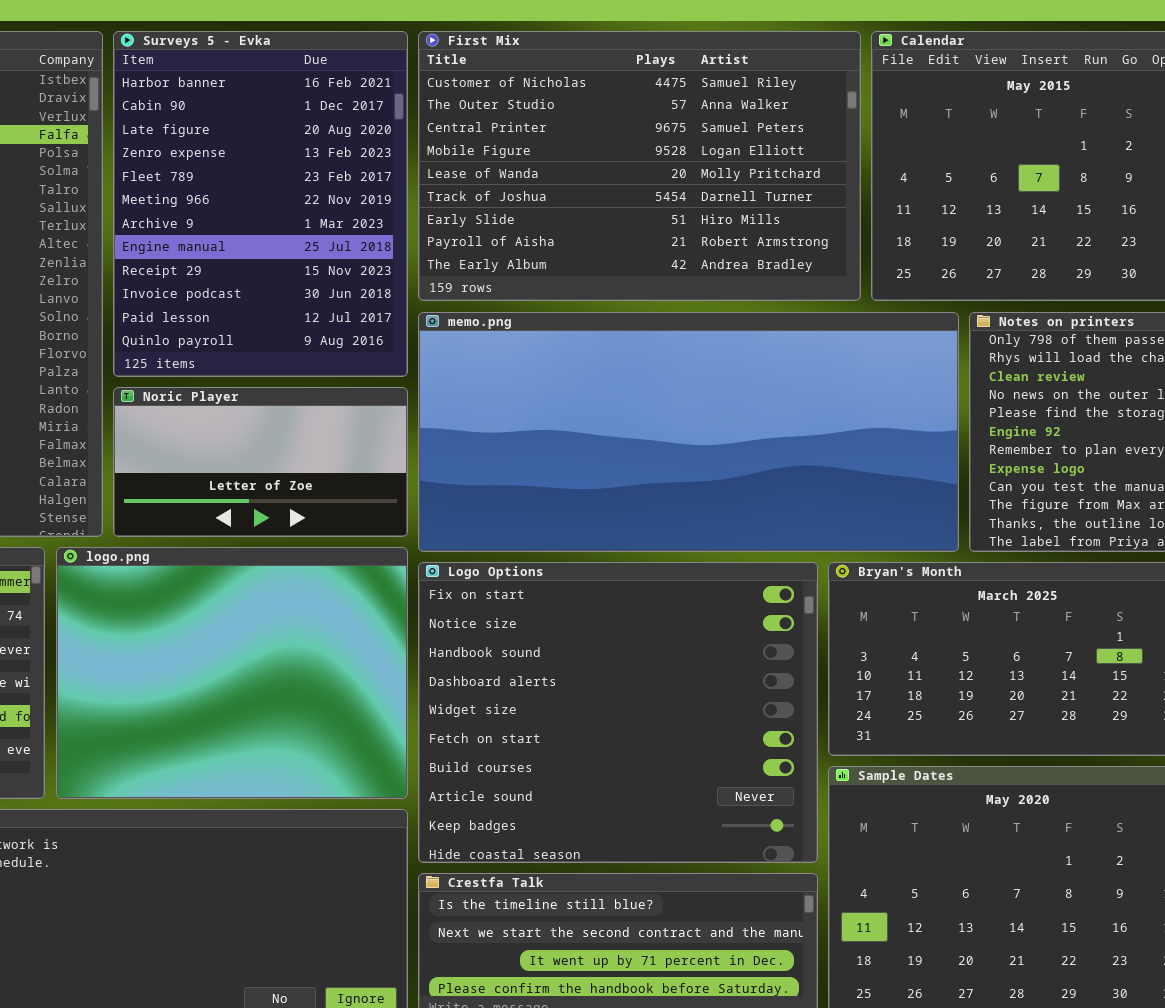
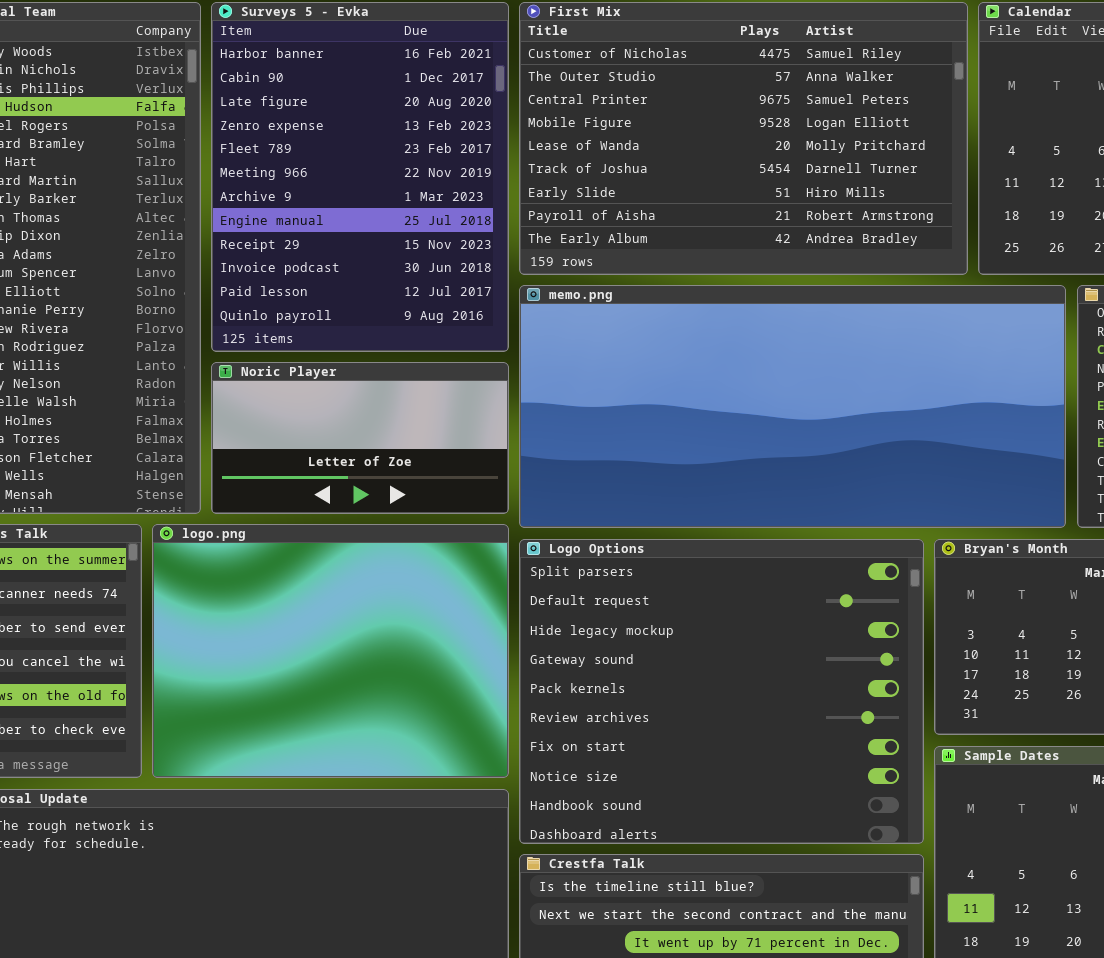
Logo Options: [418,562,818,863] -> [519,539,924,844], scrolled up 6 rows

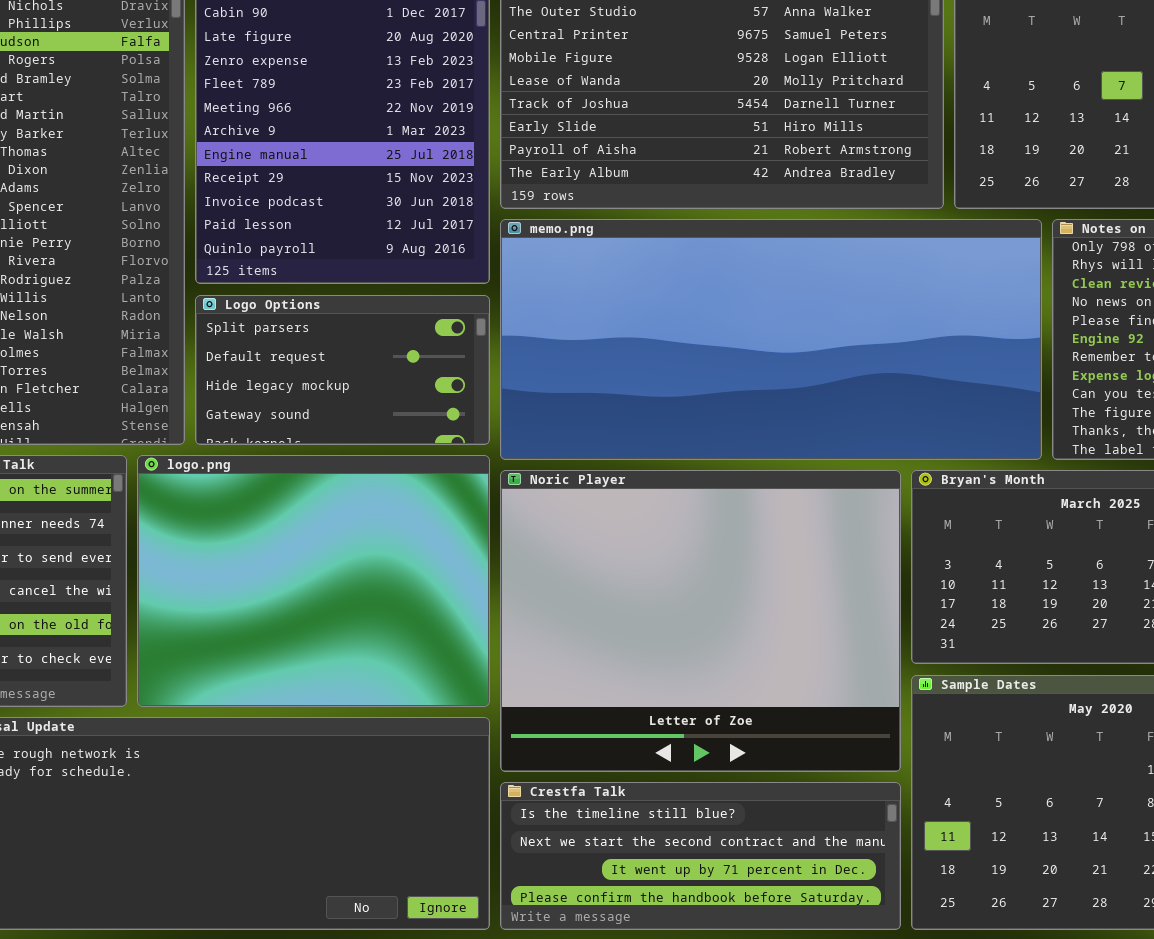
Noric Player: [211,362,509,514] -> [500,470,901,772], moved, resized
Logo Options: [519,539,924,844] -> [195,295,490,445], moved, resized

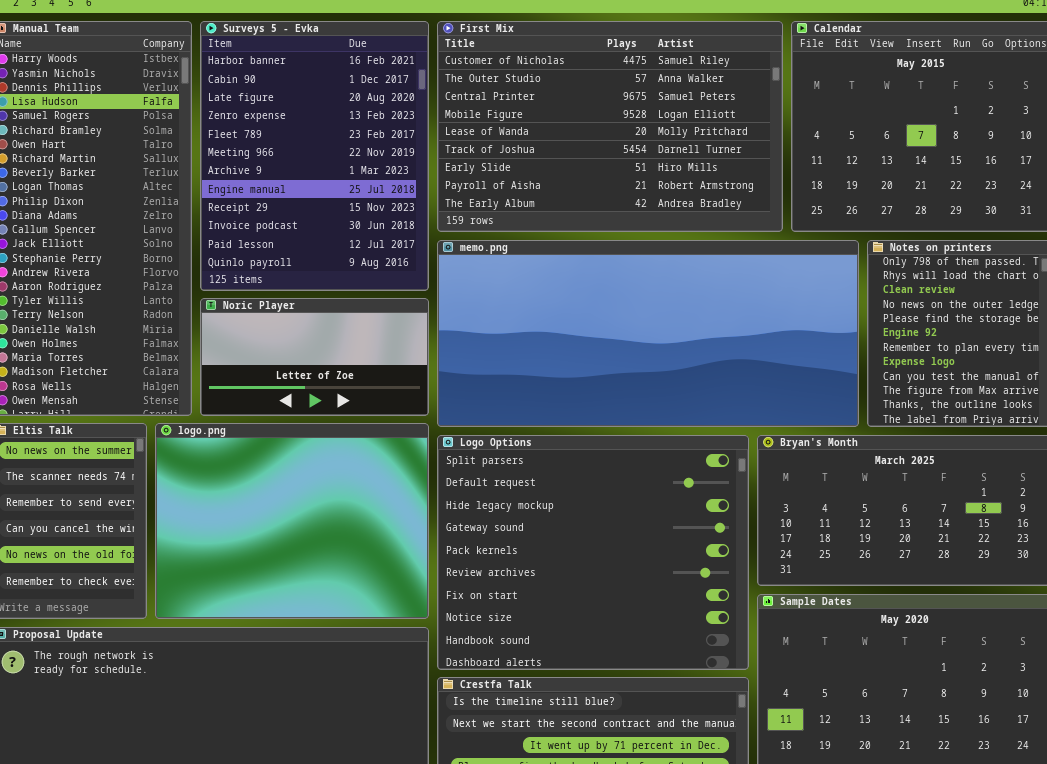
Logo Options: [195,295,490,445] -> [437,435,749,670], moved, resized
Noric Player: [500,470,901,772] -> [200,298,429,416], moved, resized

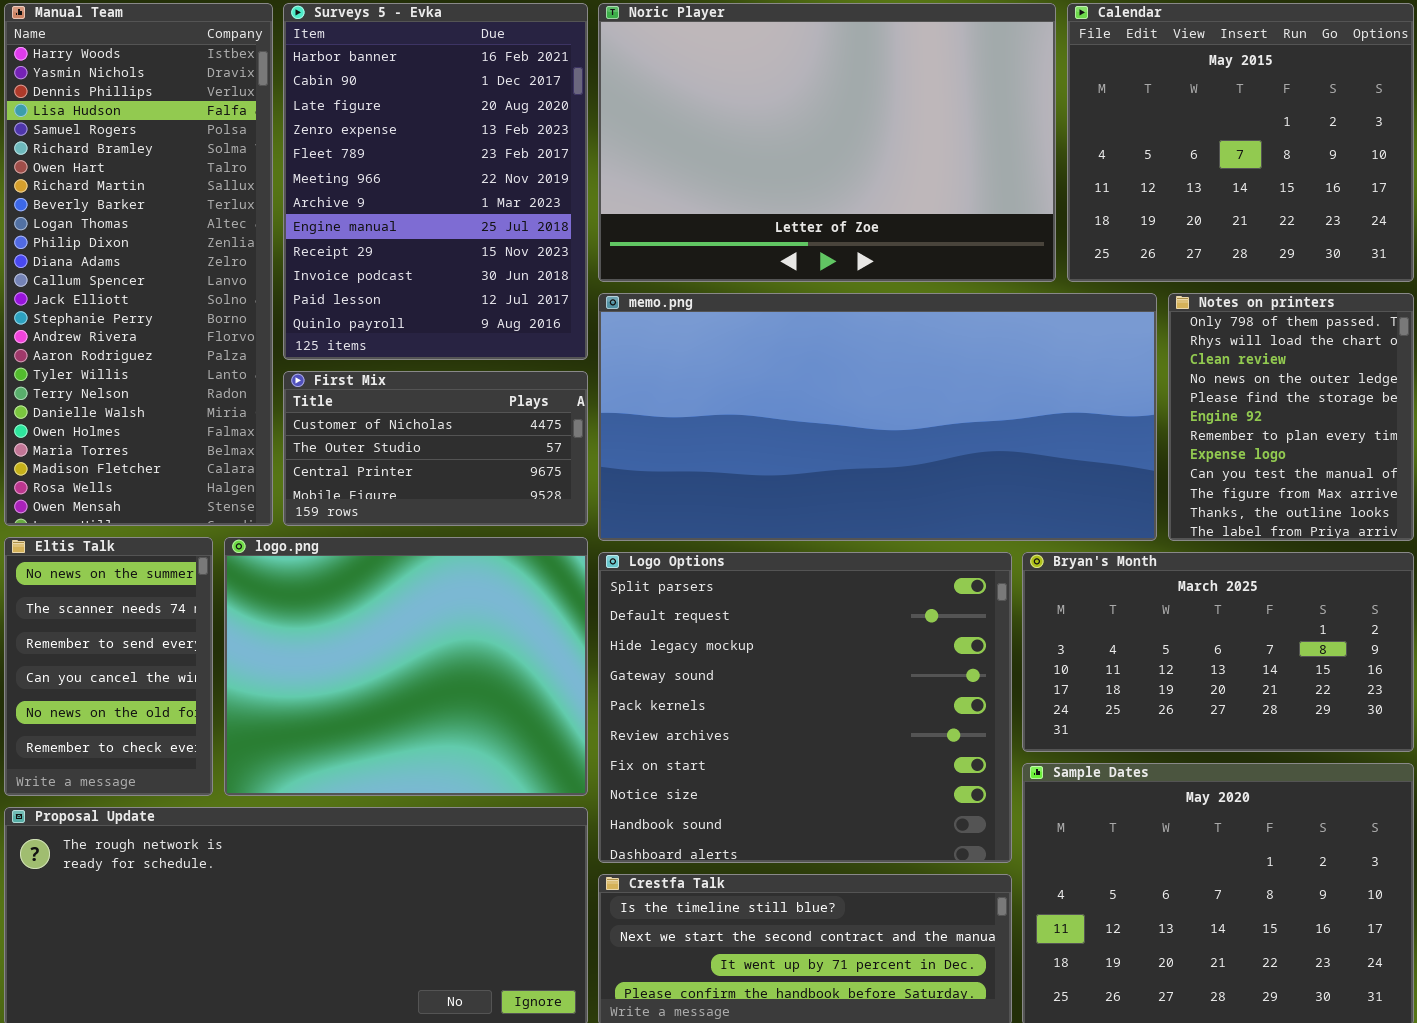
First Mix: [437,21,783,232] -> [283,371,588,526], moved, resized
Noric Player: [200,298,429,416] -> [598,3,1056,282], moved, resized

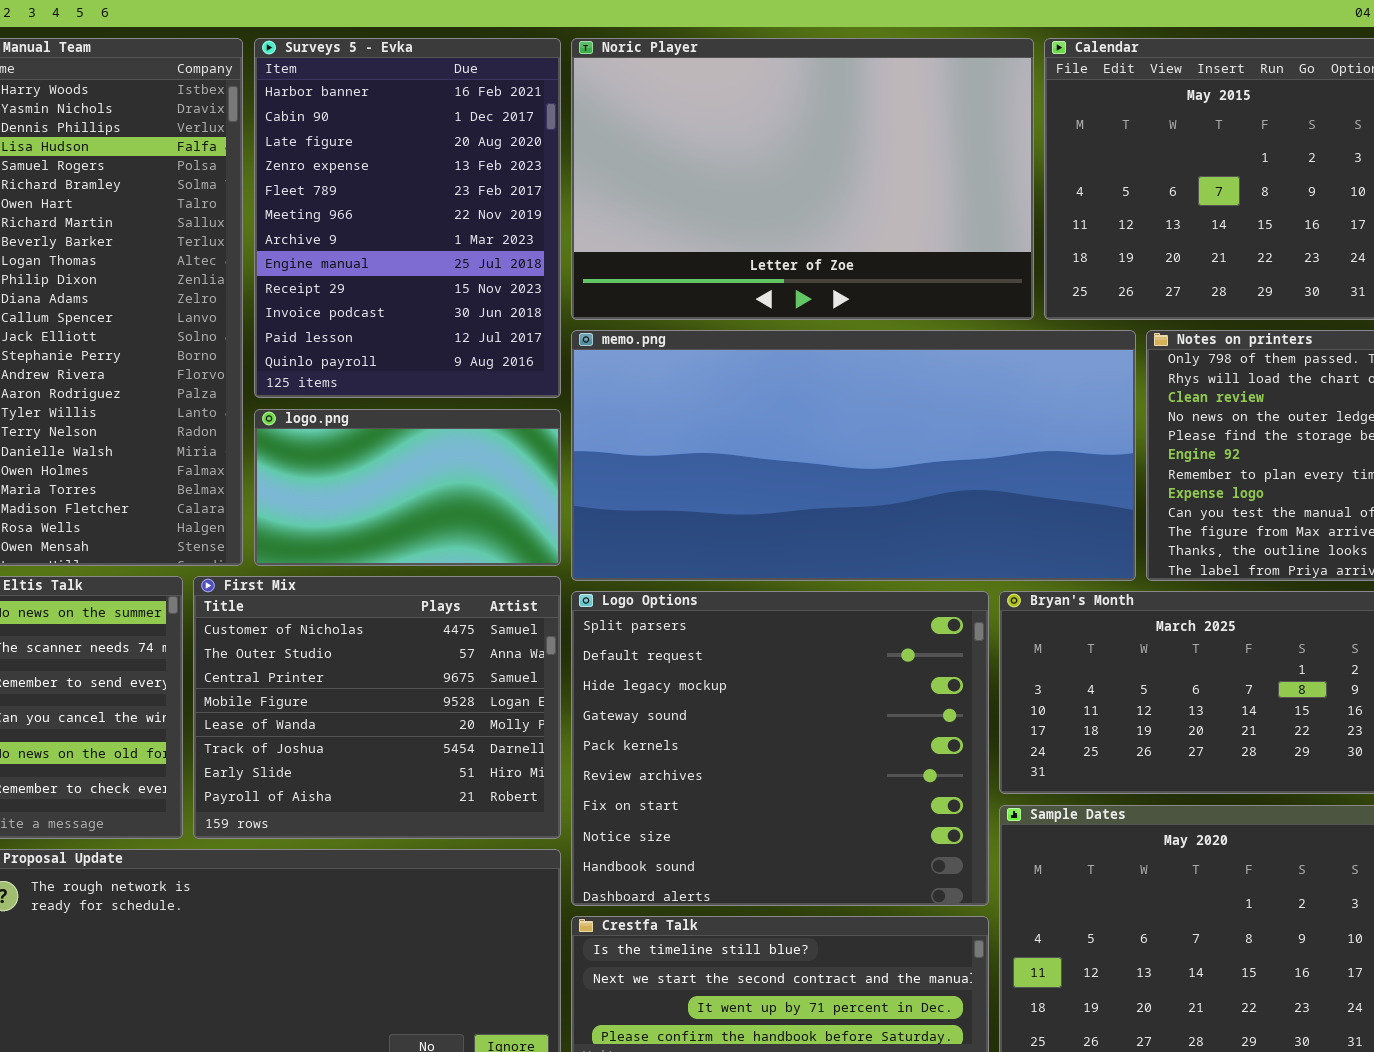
First Mix: [283,371,588,526] -> [193,576,561,839], moved, resized
logo.png: [224,537,588,796] -> [254,409,561,566], moved, resized

